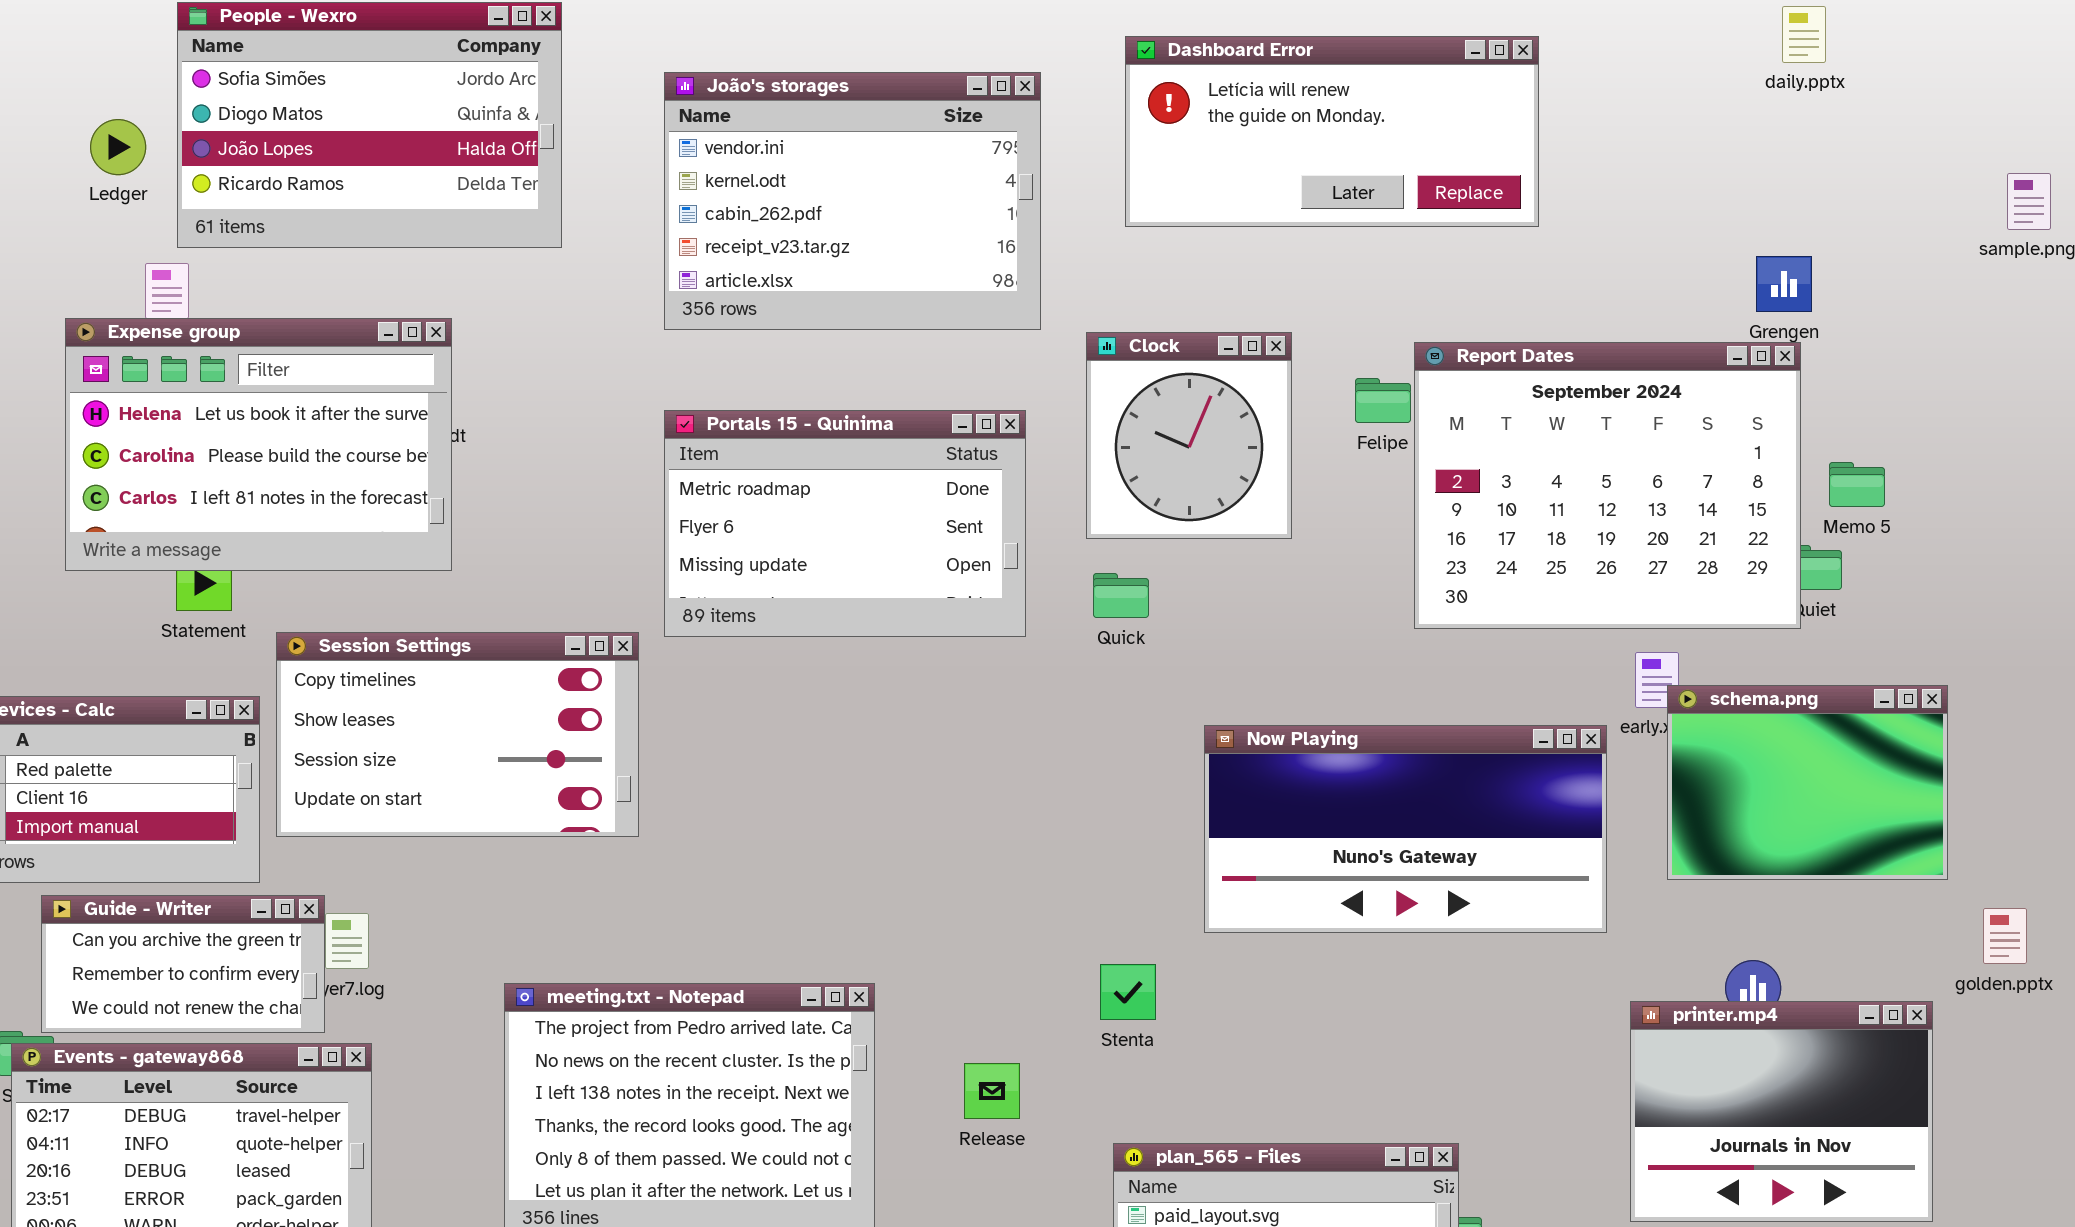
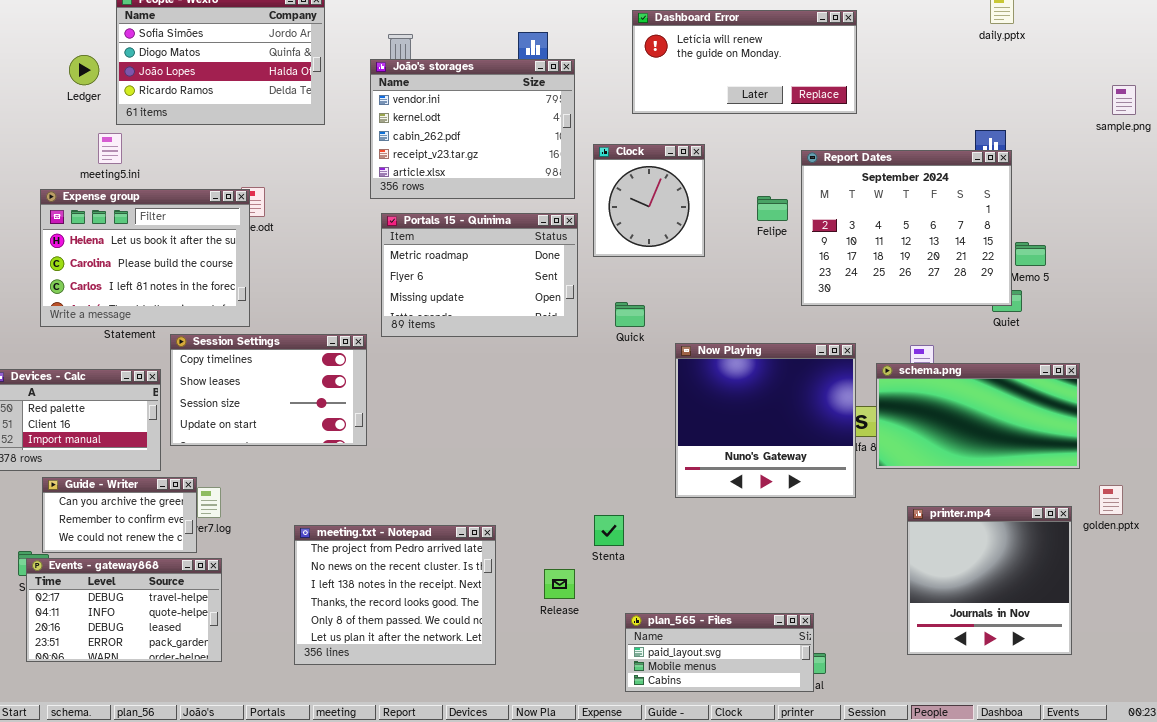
João's storages: [664,72,1041,330] -> [370,59,575,199], moved
Expense group: [65,318,452,571] -> [40,189,250,327], moved
Clock: [1086,332,1292,539] -> [593,144,705,257], moved
Report Dates: [1414,342,1801,629] -> [801,150,1012,306], moved
schema.png: [1667,685,1948,880] -> [876,363,1080,469], resized
Now Playing: [1204,725,1607,933] -> [675,343,856,498], resized
Stenta: [1100,964,1156,1020] -> [594,515,624,546], moved
printer.mp4: [1630,1001,1933,1222] -> [907,506,1072,655], resized

